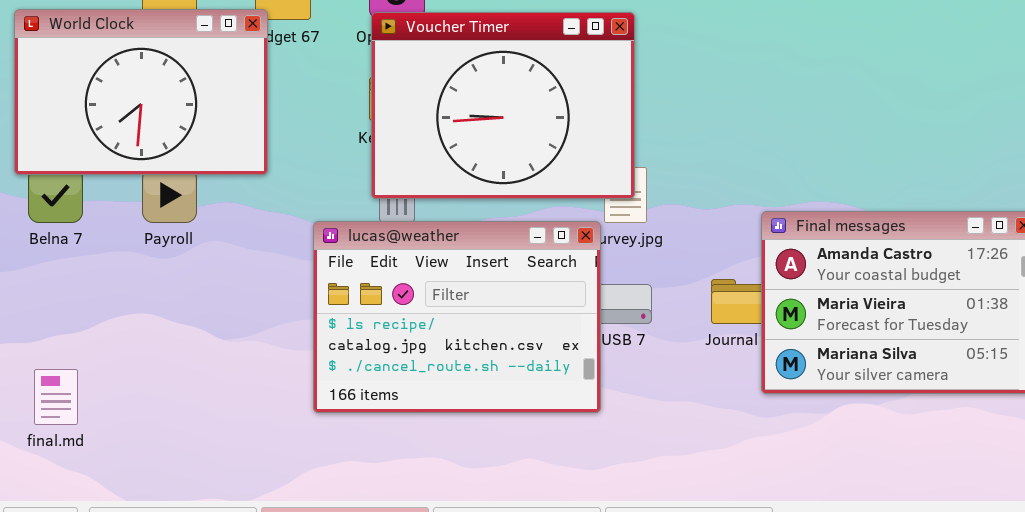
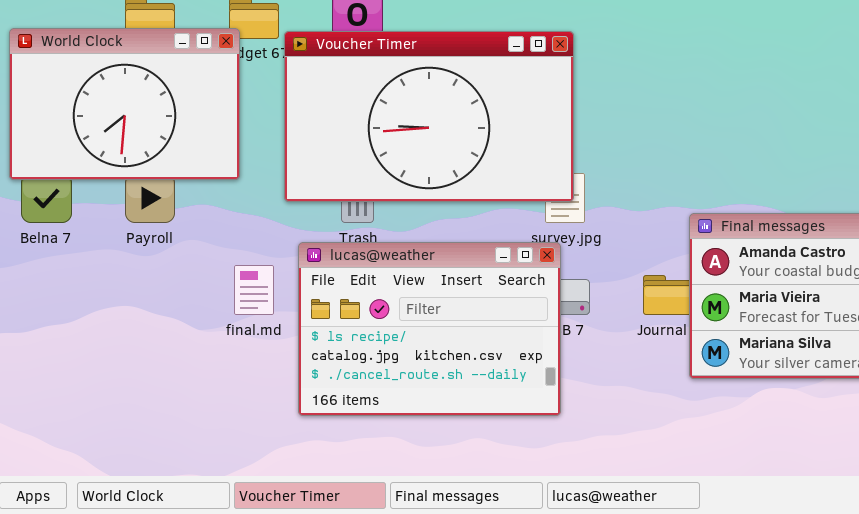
Voucher Timer: [371,12,635,199] -> [284,31,574,202], resized
lucas@weather: [313,221,601,413] -> [298,242,561,416], moved
final.md: [34,369,78,425] -> [234,265,274,315], moved

